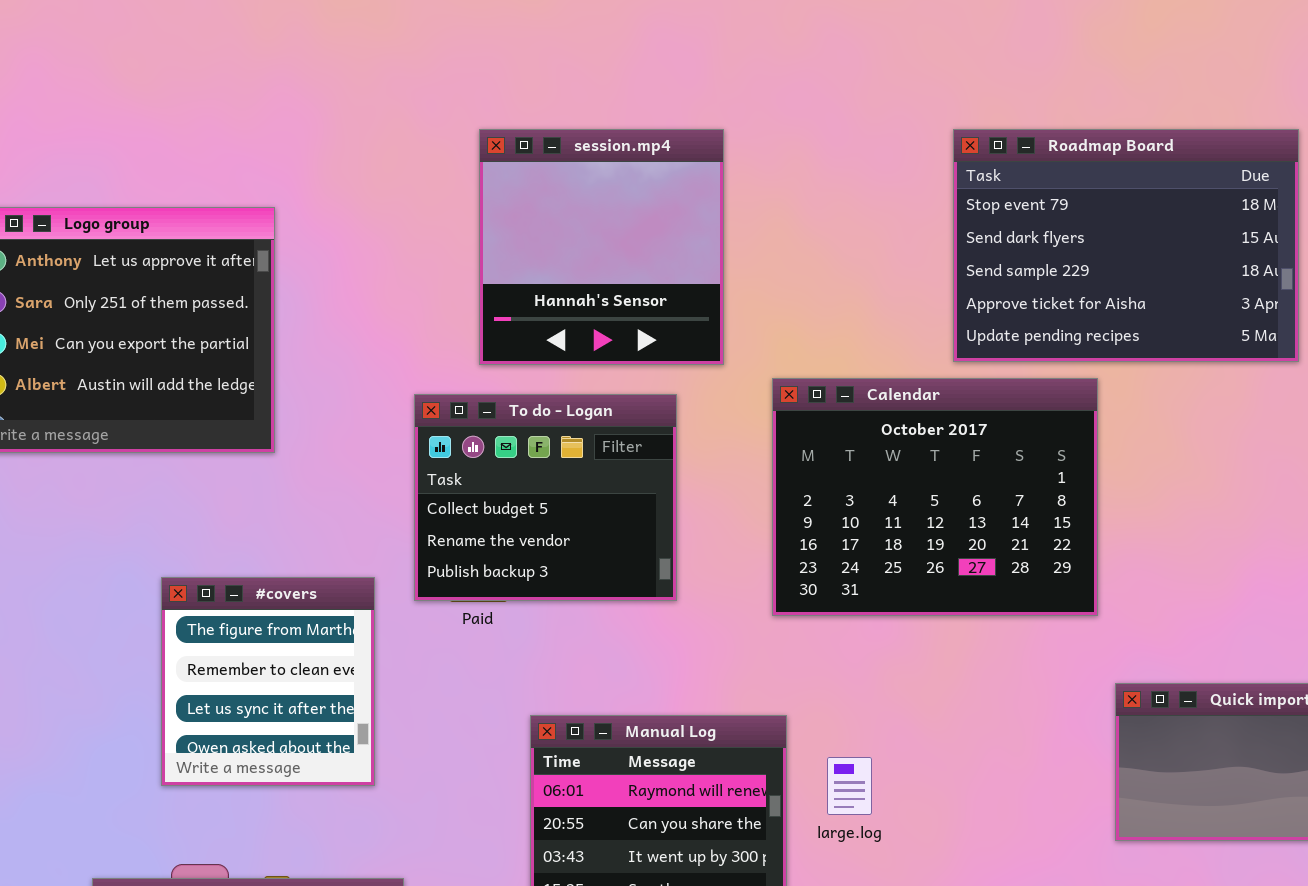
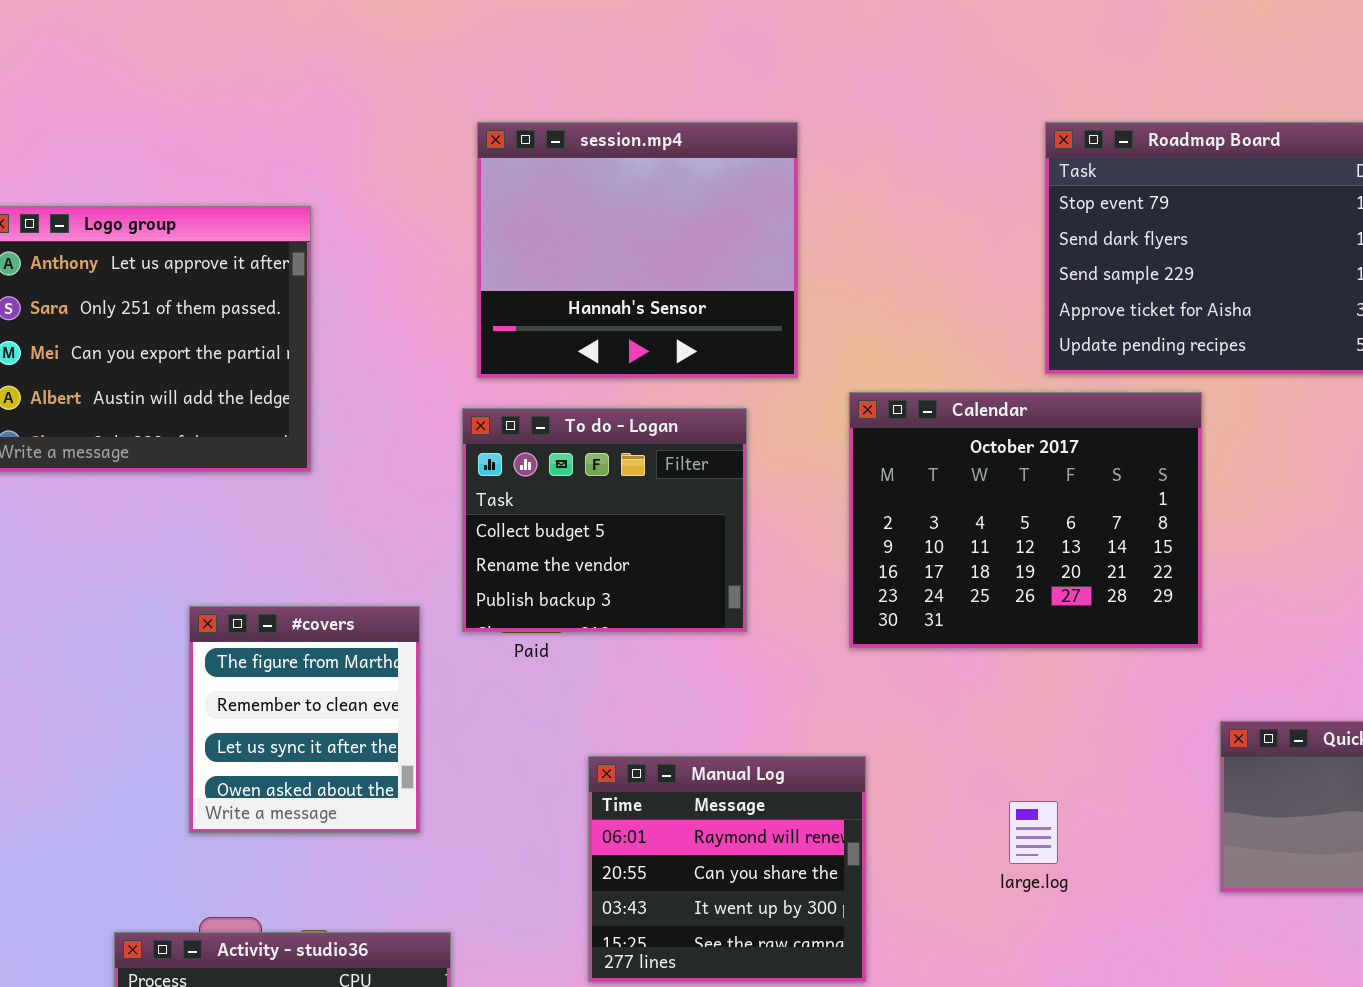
session.mp4: [479,129,724,365] -> [477,122,798,378], resized
large.log: [827,757,872,815] -> [1009,801,1058,864], moved

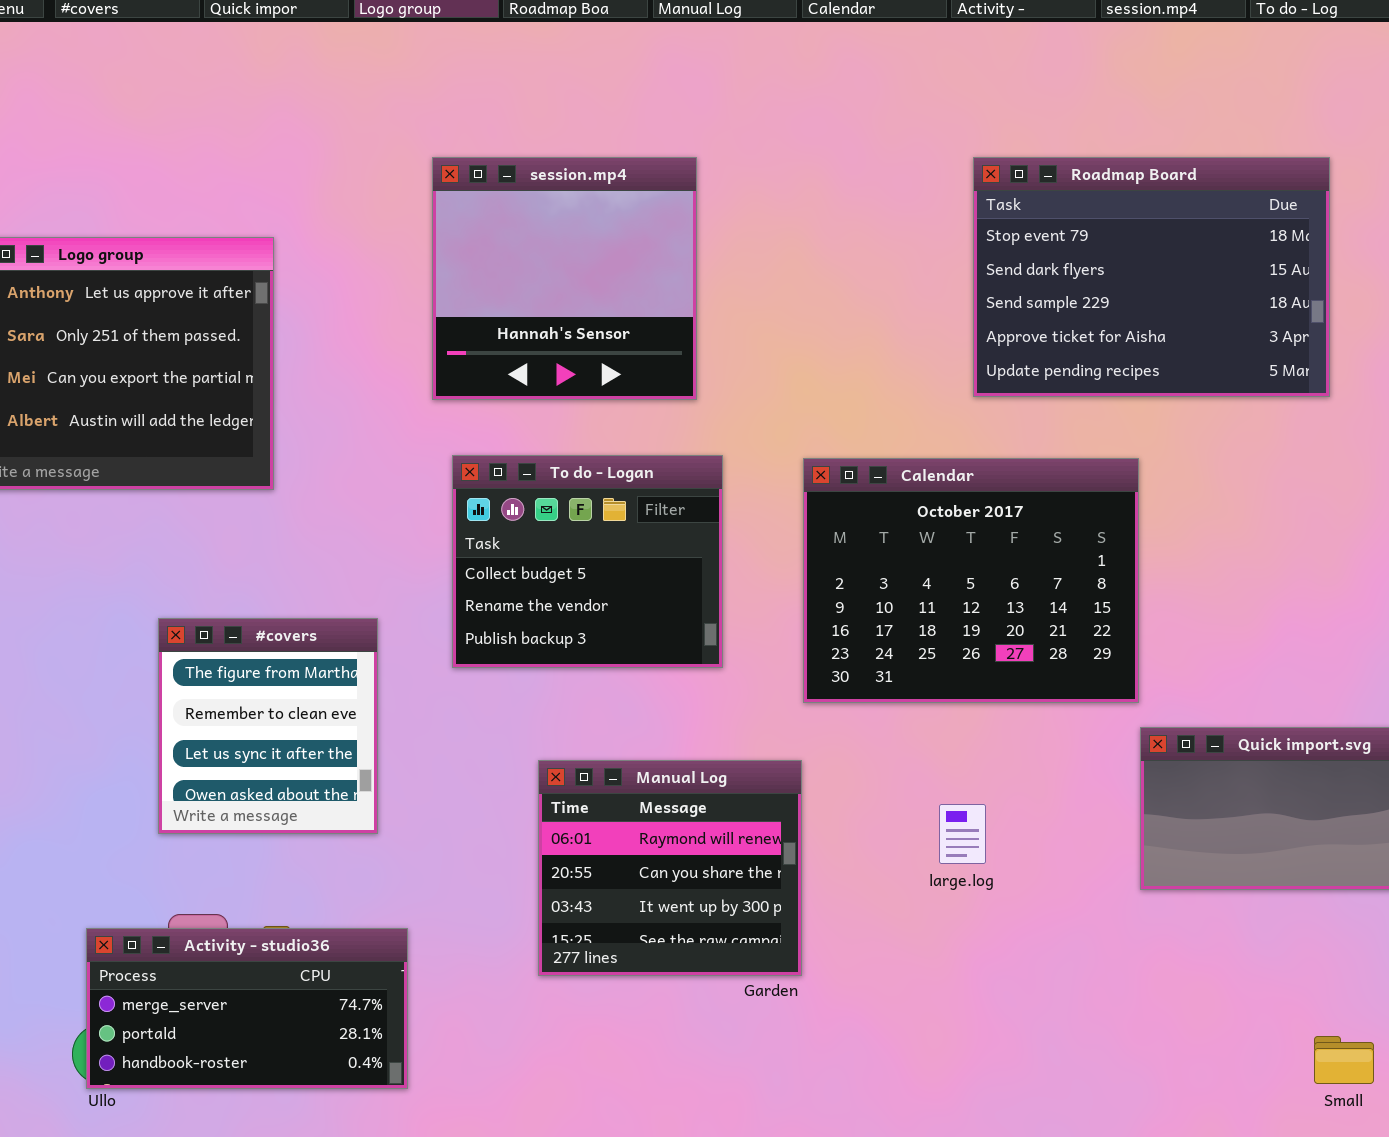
session.mp4: [477,122,798,378] -> [432,157,697,400], resized
Calendar: [849,392,1202,648] -> [803,458,1139,703], moved
To do - Logan: [462,408,747,632] -> [452,455,723,668], moved

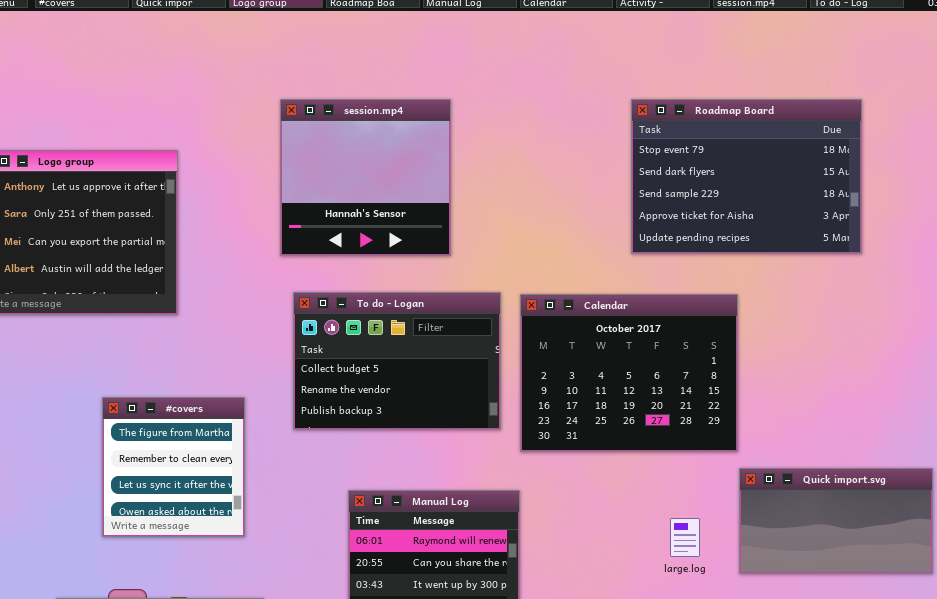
To do - Logan: [452,455,723,668] -> [293,292,501,430], resized
large.log: [939,804,986,864] -> [670,518,700,557], moved

